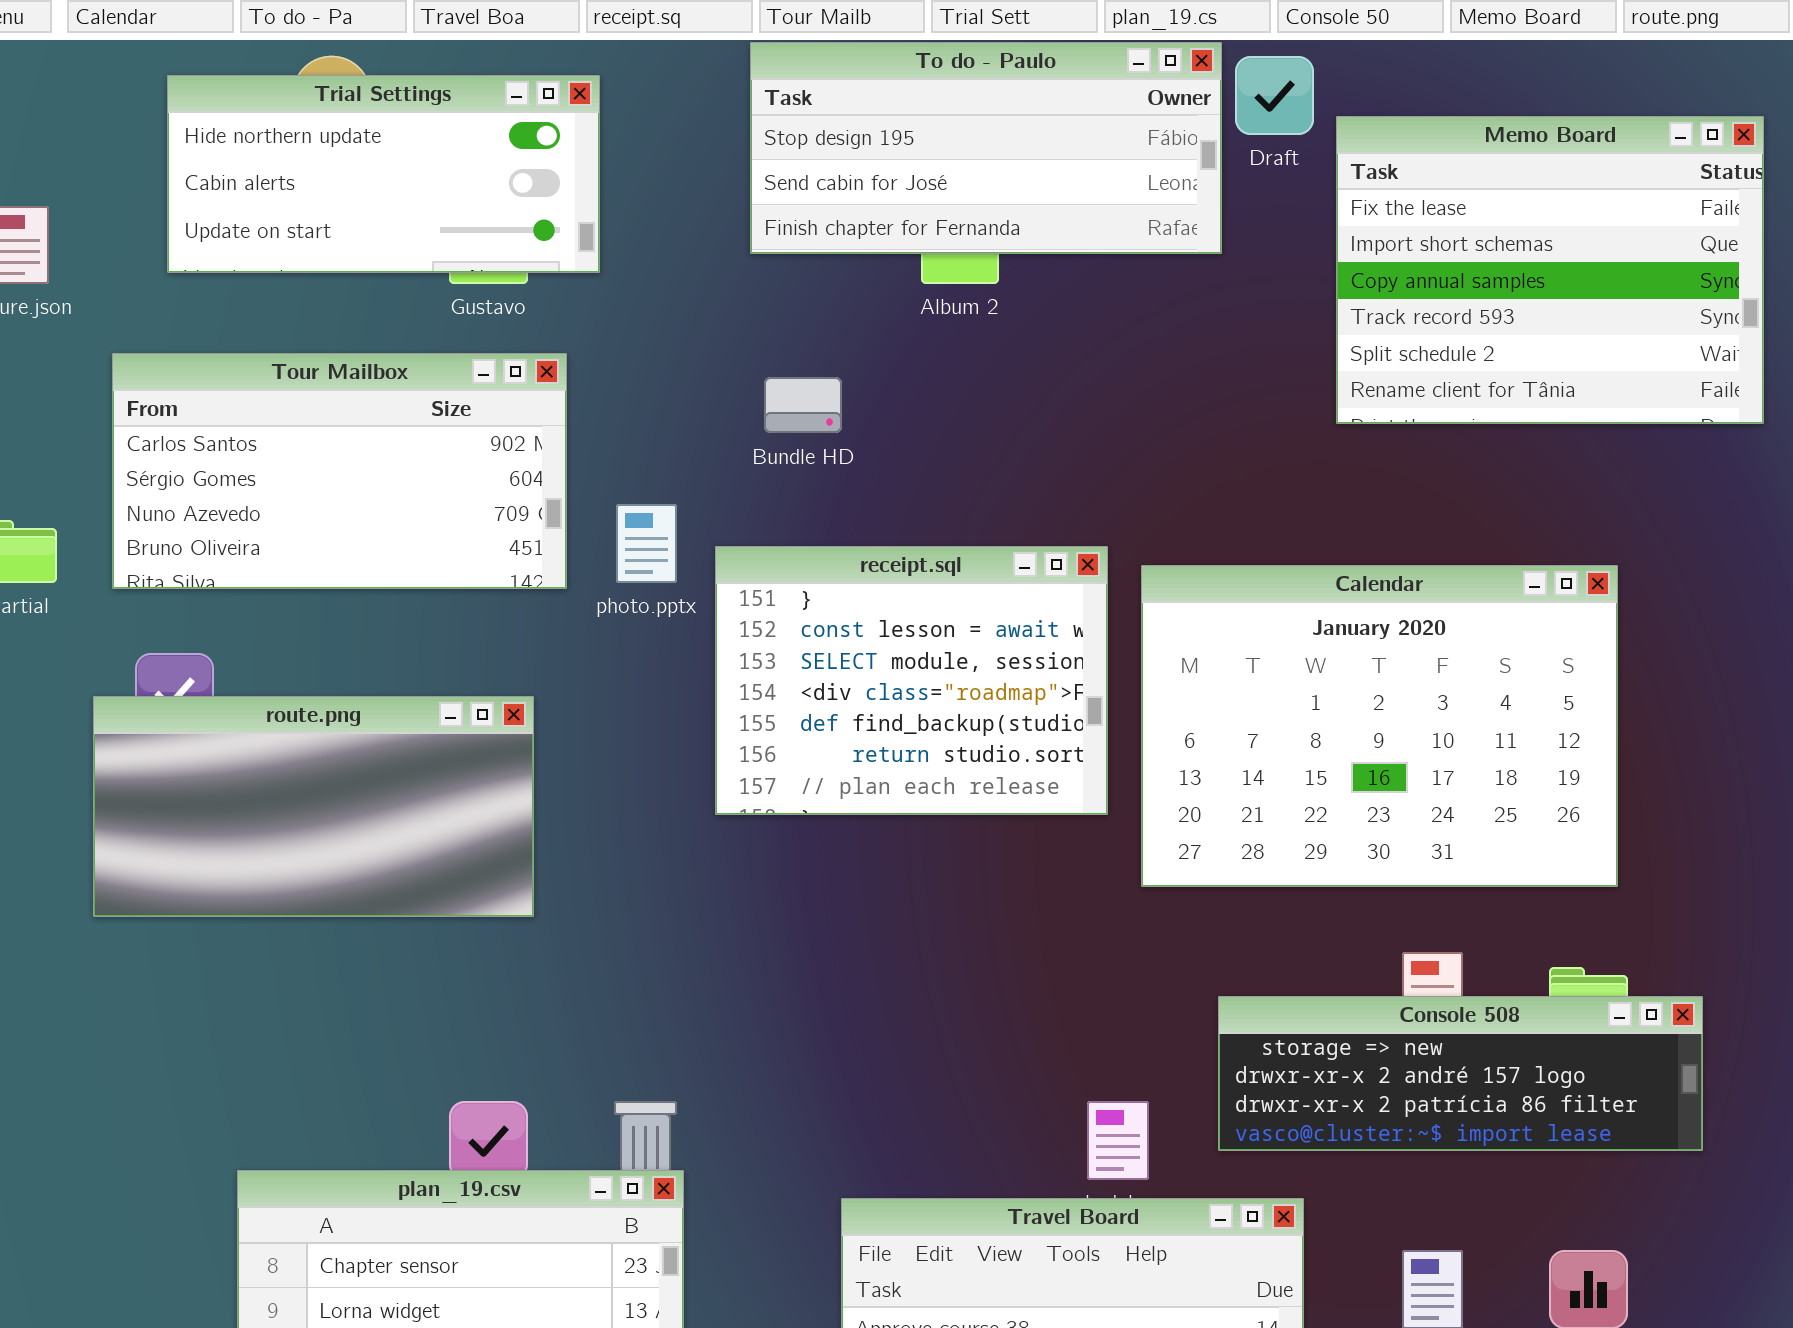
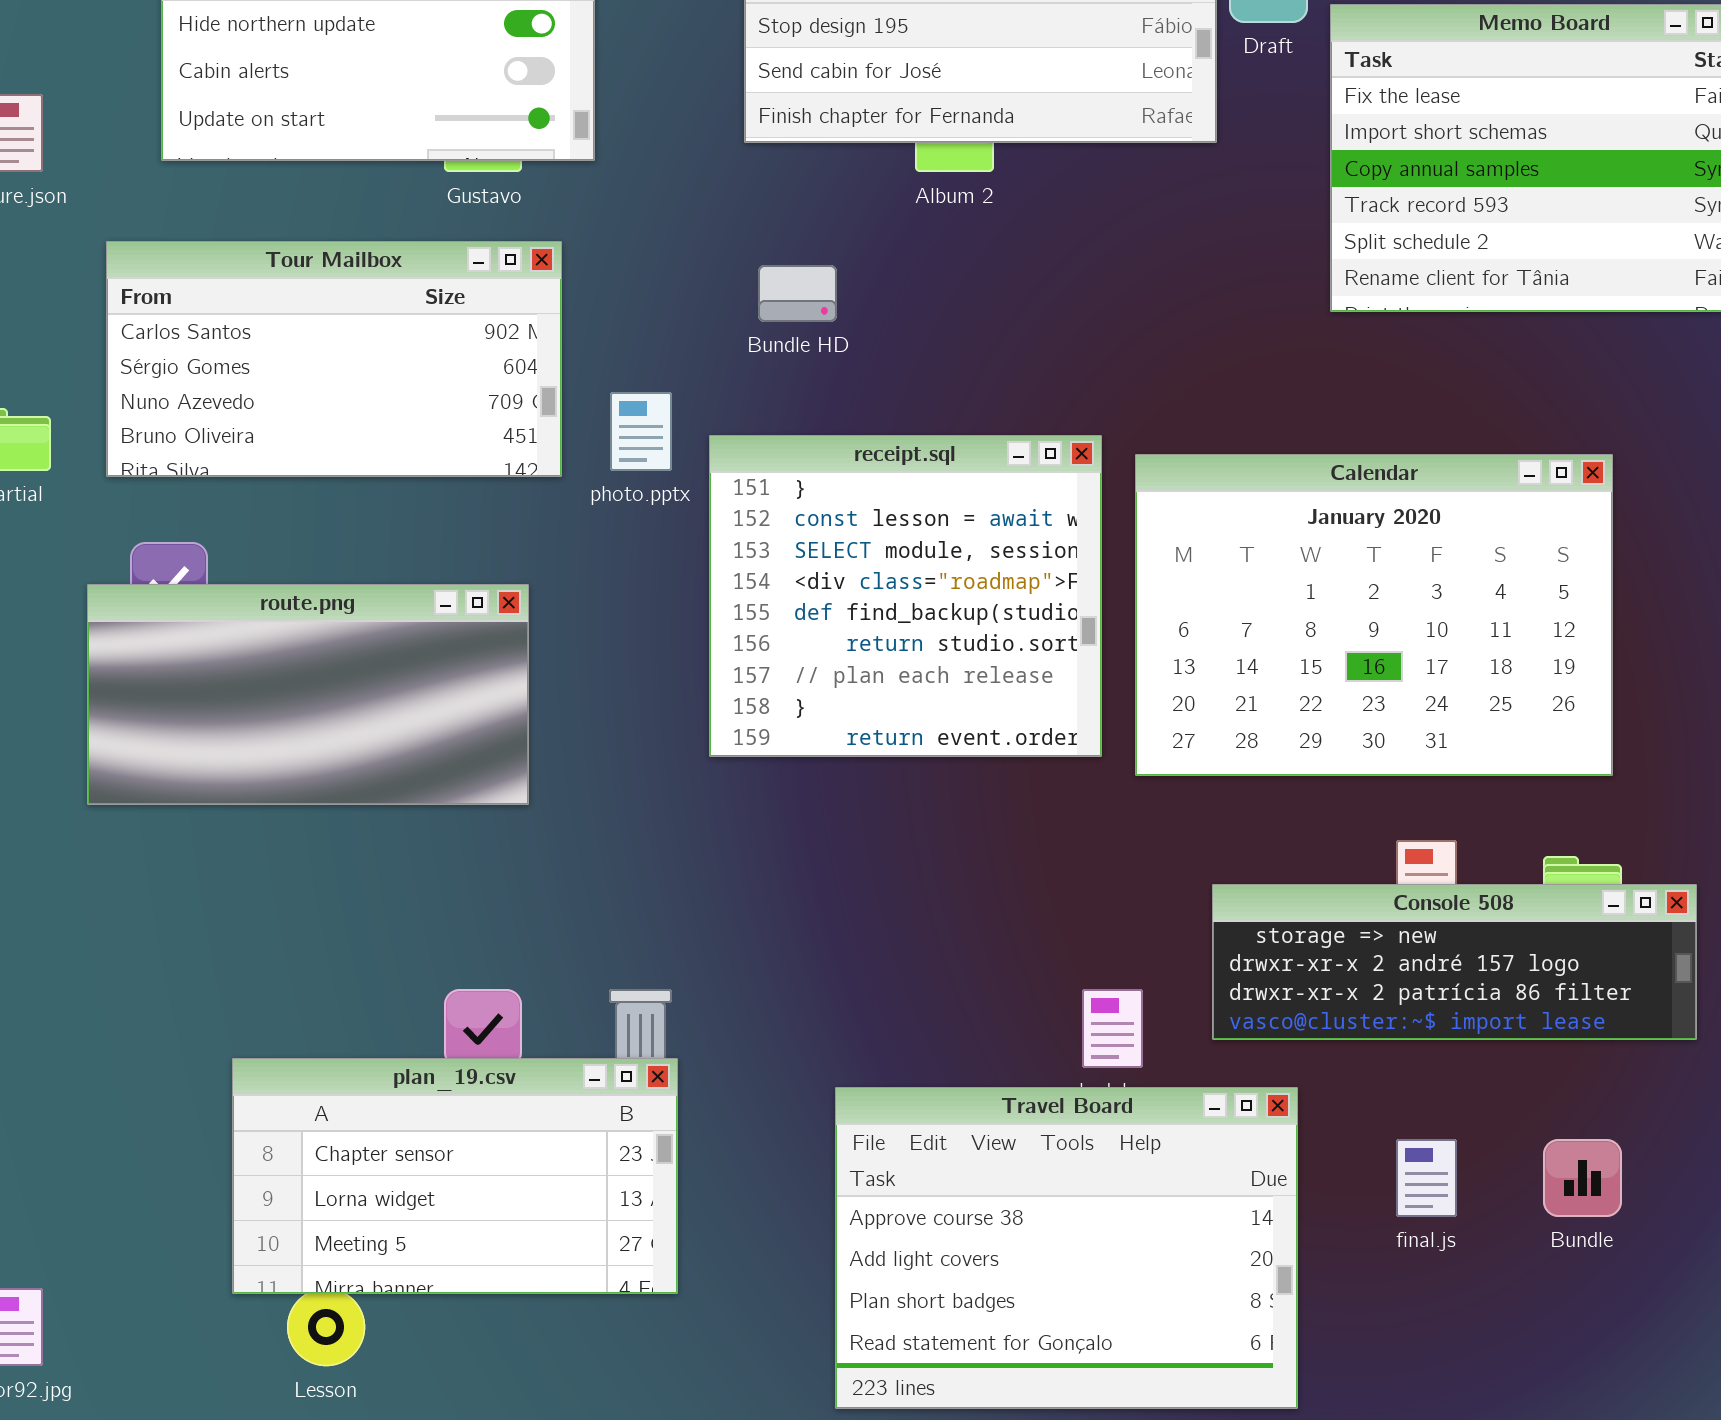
receipt.sql: [715,546,1108,815] -> [709,435,1102,757], resized

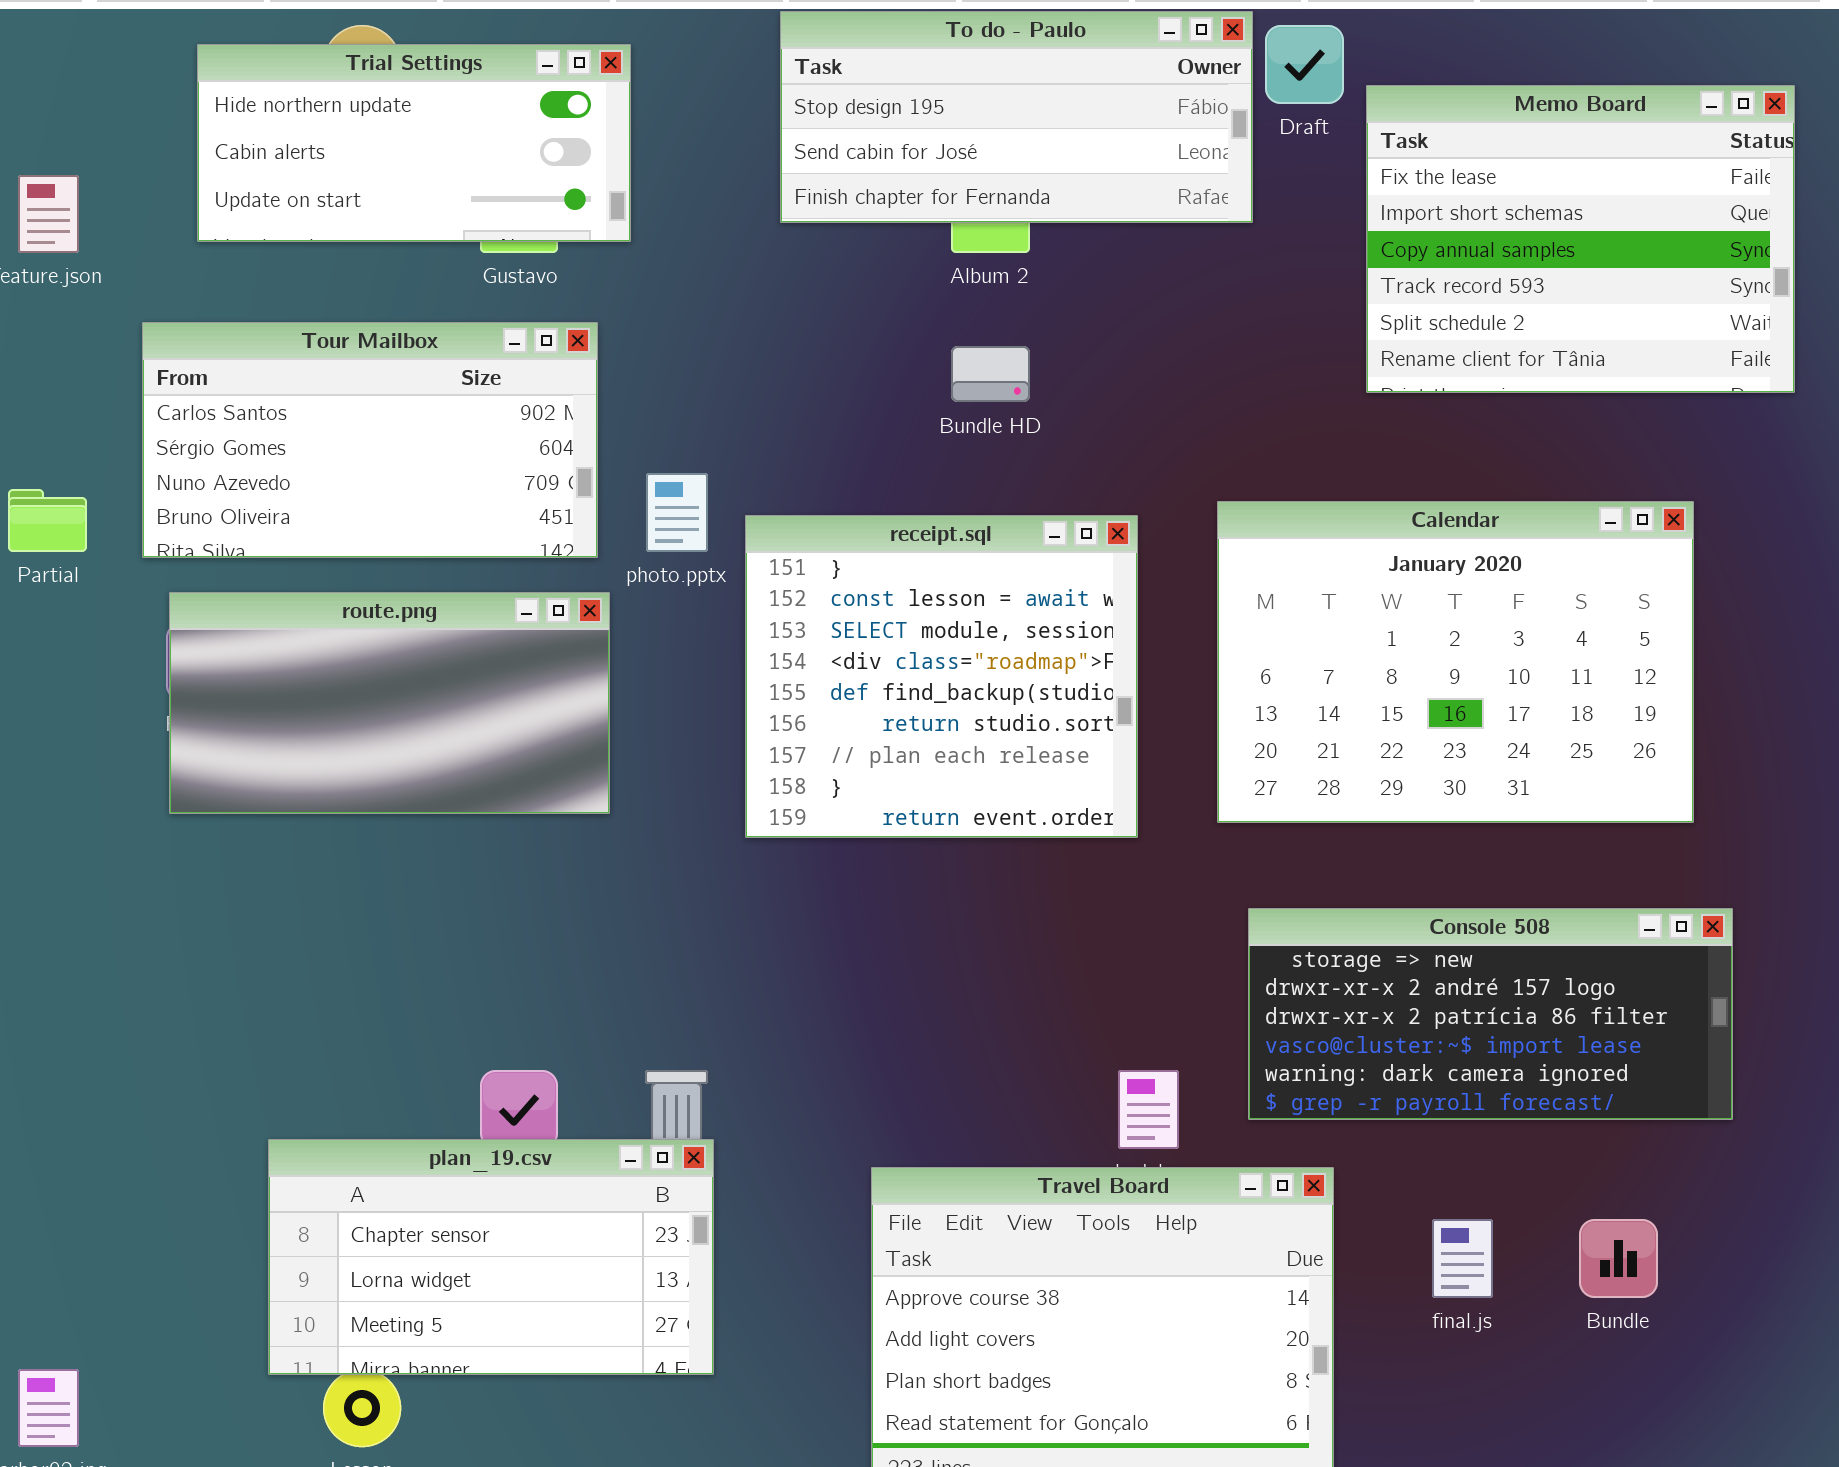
Bundle HD: [758,265,837,322] -> [951,346,1030,402], moved
Calendar: [1135,454,1613,776] -> [1217,501,1694,823], moved
route.png: [87,584,529,805] -> [169,592,610,814], moved
Console 508: [1212,884,1697,1040] -> [1248,908,1733,1120], resized

